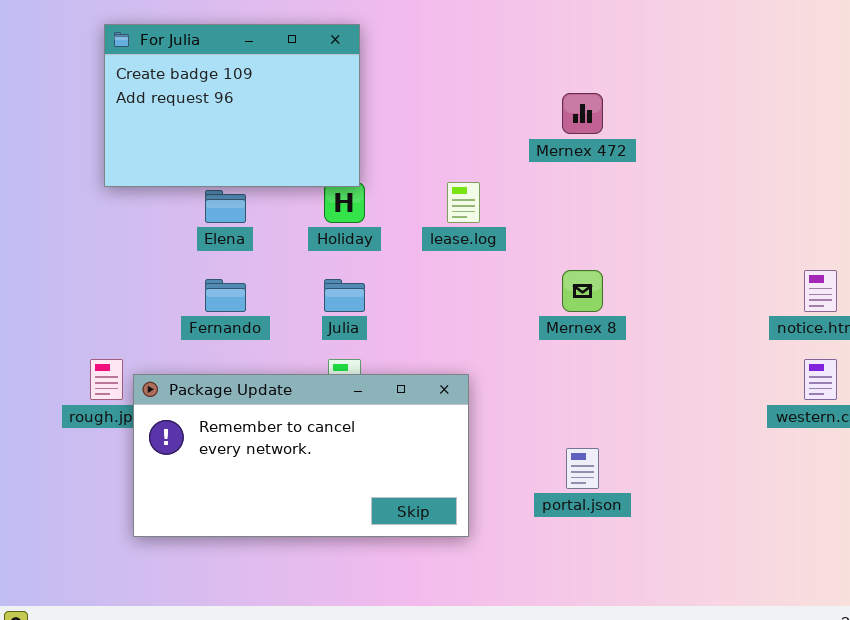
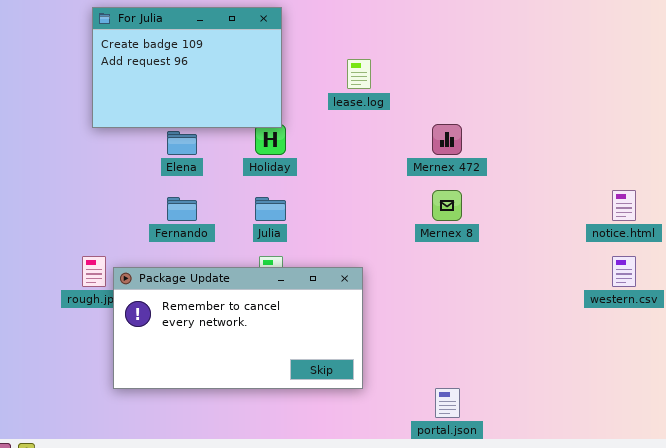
Mernex 472: [562,93,603,134] -> [432,124,462,155], moved
lease.log: [447,182,480,223] -> [347,59,371,89], moved
portal.json: [566,448,599,489] -> [435,388,460,418], moved

